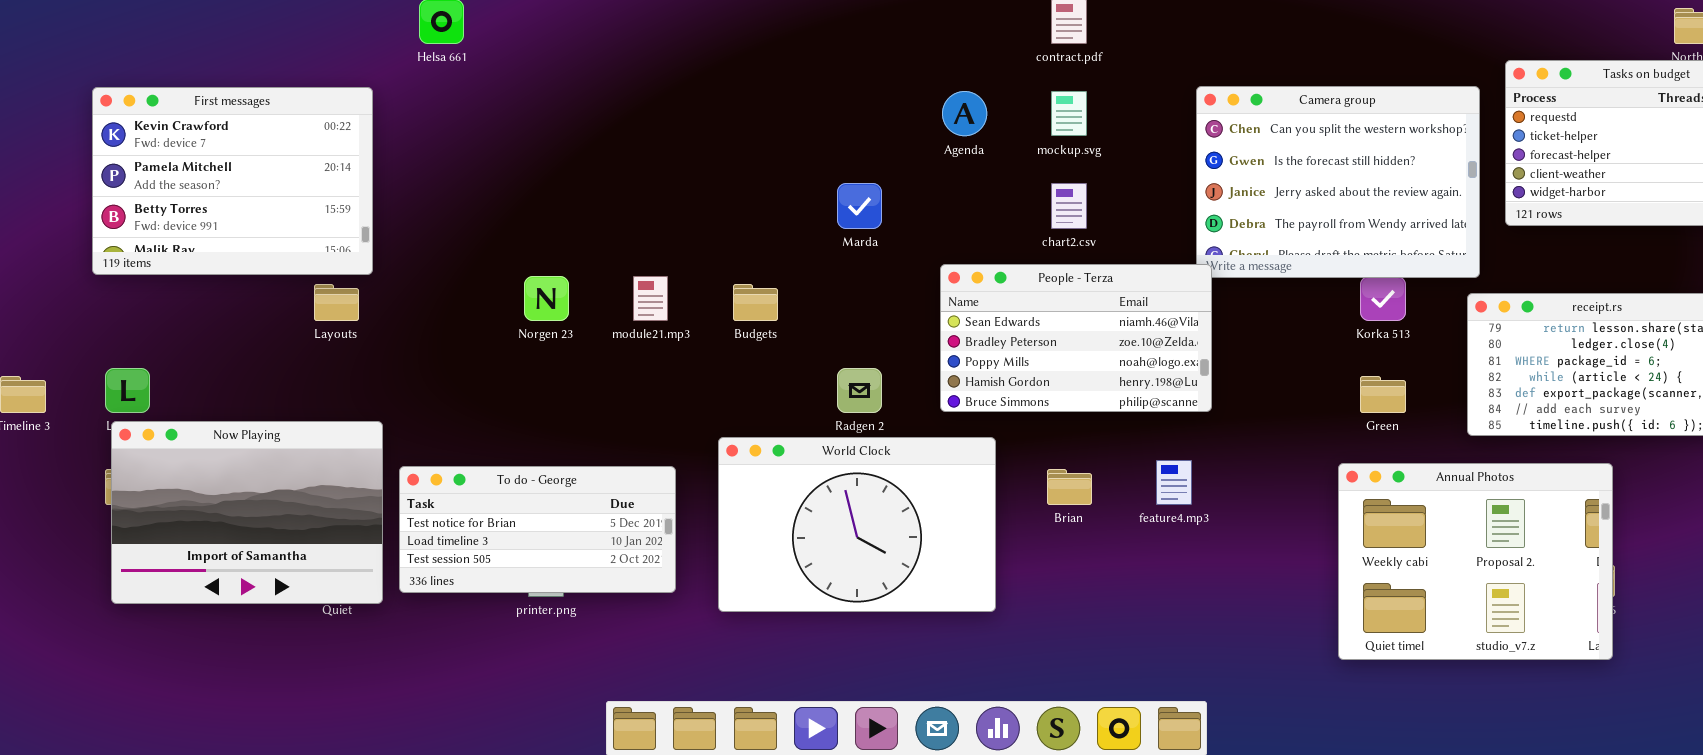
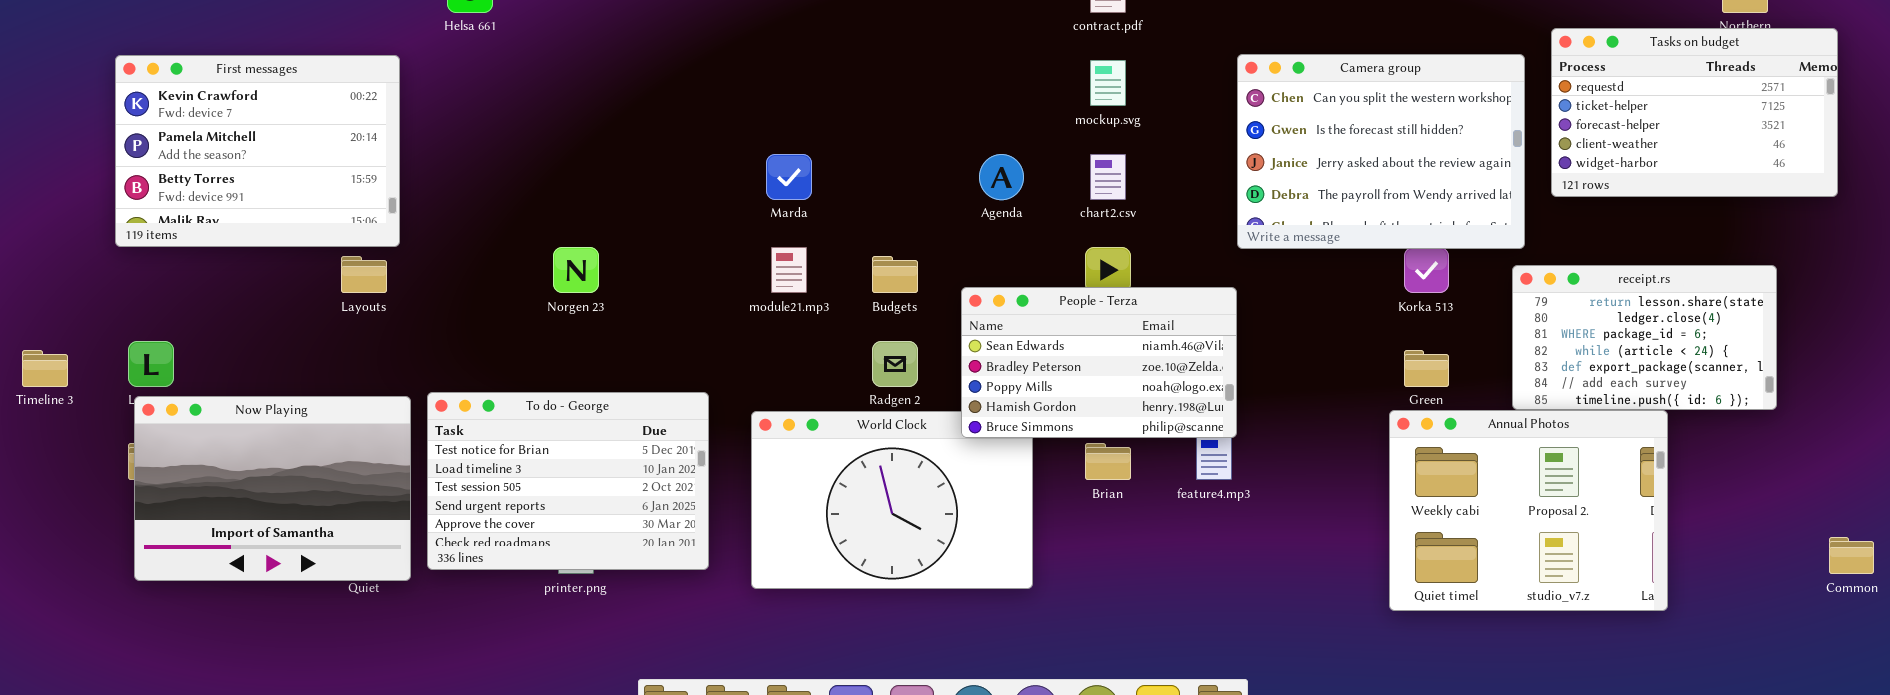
Agenda: [942,91,987,136] -> [979,154,1024,200], moved
Marda: [837,183,882,229] -> [766,154,812,200], moved
People - Terza: [940,264,1212,412] -> [961,287,1237,438], moved
module21.mp3: [633,276,668,321] -> [771,247,807,293], moved
Budgets: [733,284,778,321] -> [872,256,918,293], moved
Annual Photos: [1338,463,1613,660] -> [1389,410,1668,611], moved
To do - George: [399,466,676,593] -> [427,392,709,570], resized

